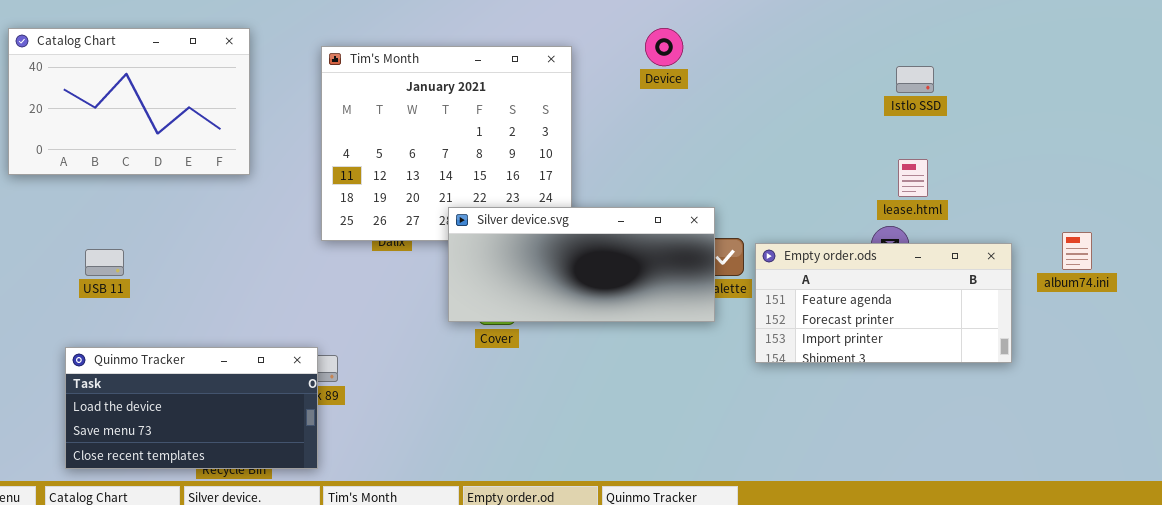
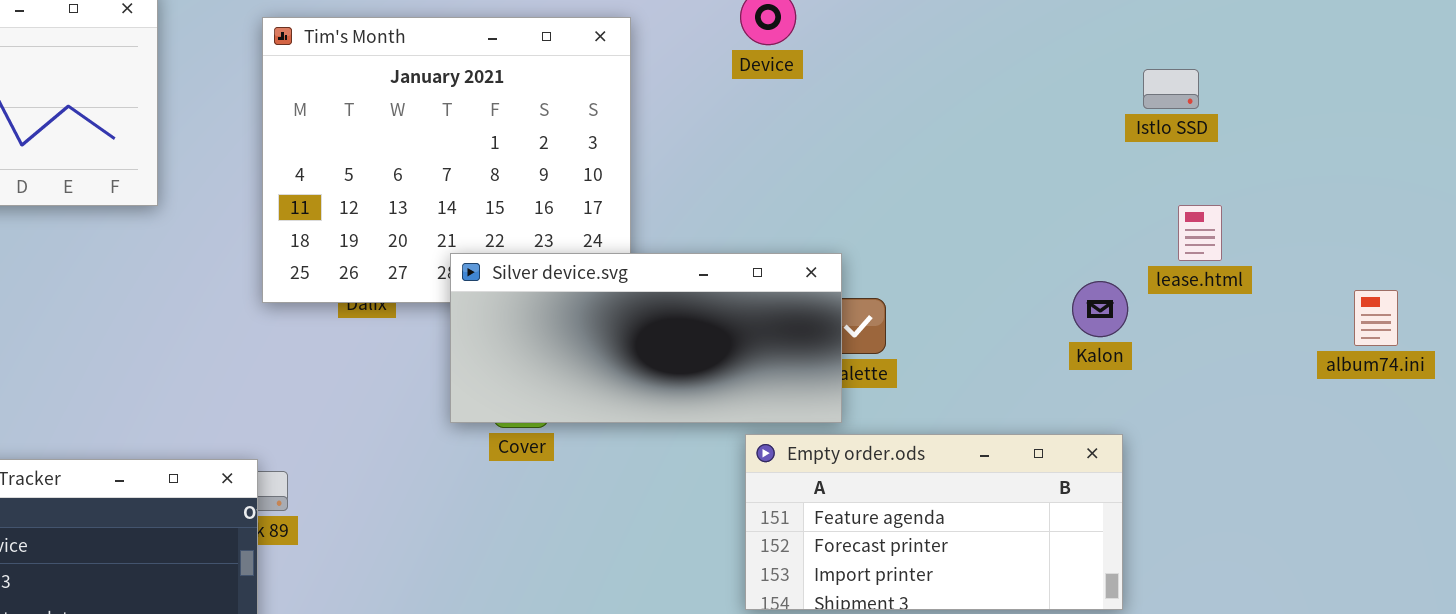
Istlo SSD: [896,66,934,93] -> [1143,69,1199,109], moved
lease.html: [898,159,928,197] -> [1178,205,1222,261], moved
Empty order.ods: [755,243,1012,363] -> [745,434,1123,610], moved

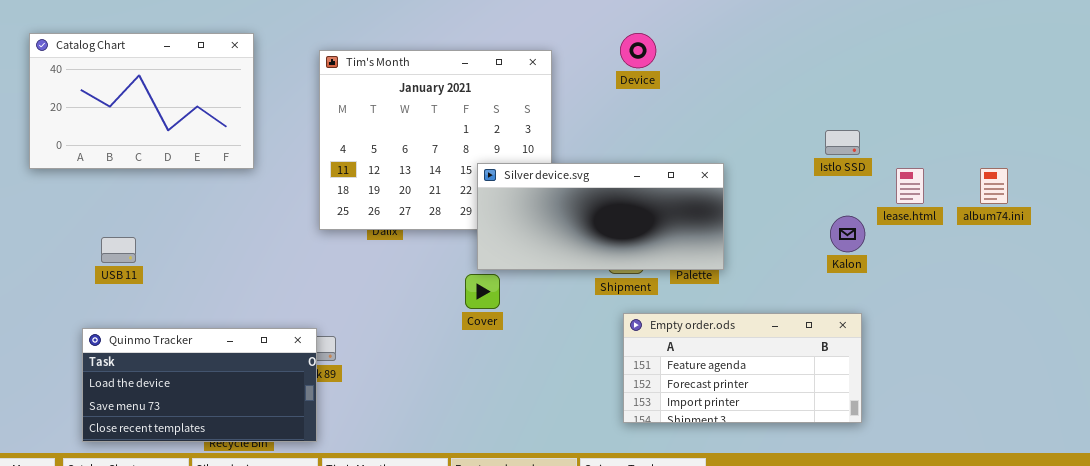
Istlo SSD: [1143,69,1199,109] -> [825,130,860,155], moved
Silver device.svg: [450,253,842,423] -> [477,163,724,270], moved
album74.ini: [1354,290,1398,346] -> [980,168,1008,204], moved

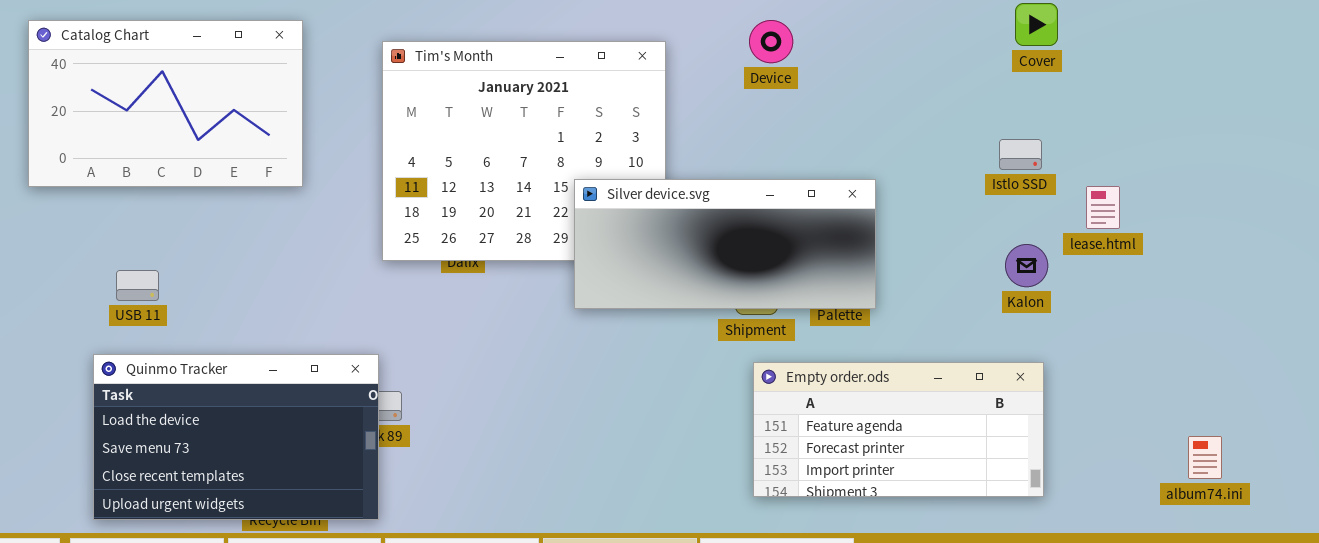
album74.ini: [980,168,1008,204] -> [1188,436,1222,479], moved
Cover: [465,274,500,309] -> [1015,3,1058,46], moved
Quinmo Tracker: [82,328,317,442] -> [93,354,379,520], resized

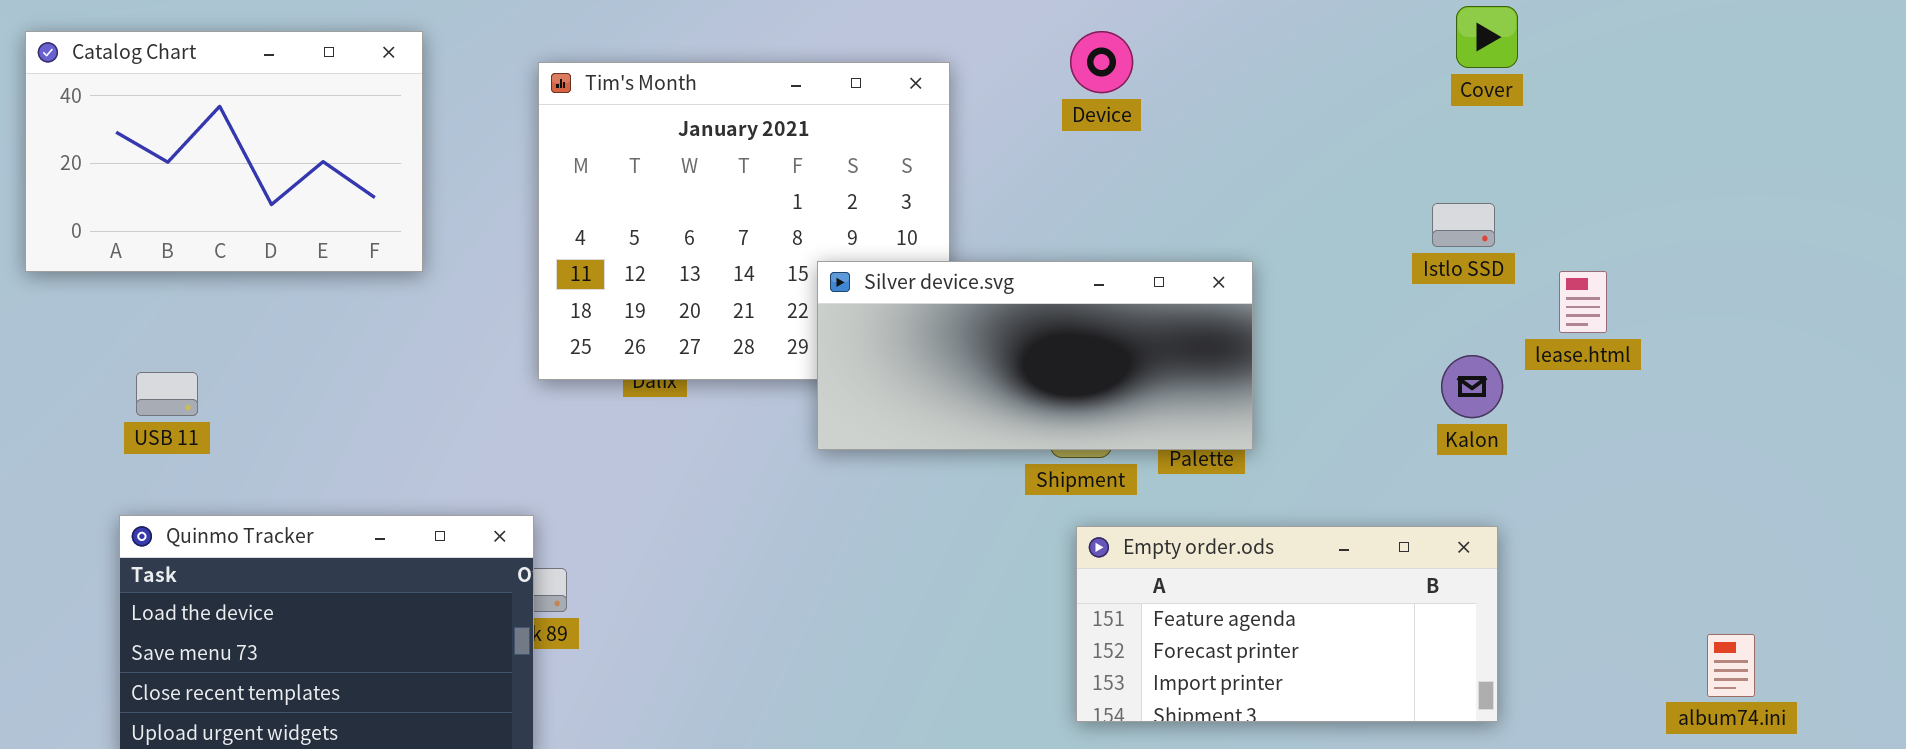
USB 11: [116,270,159,301] -> [136,372,198,416], moved

